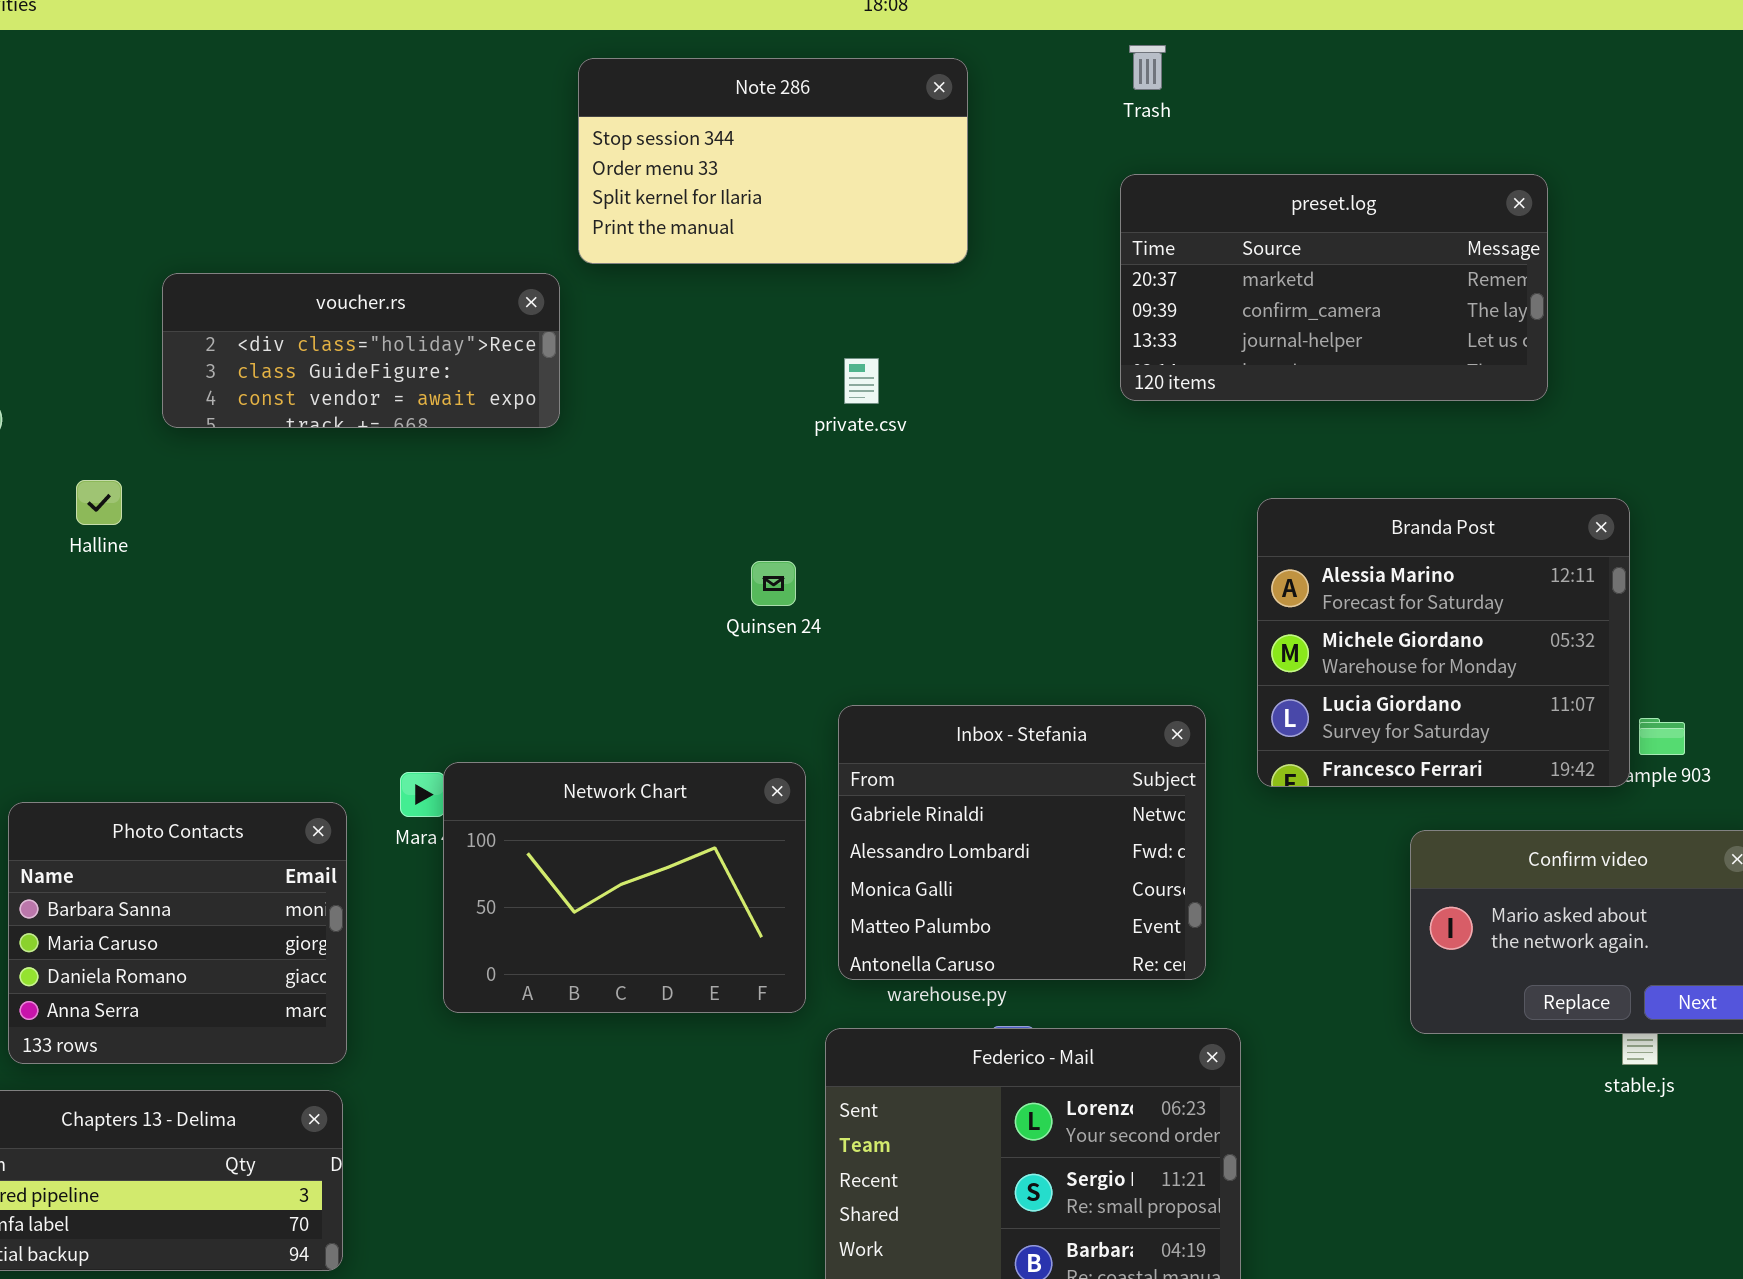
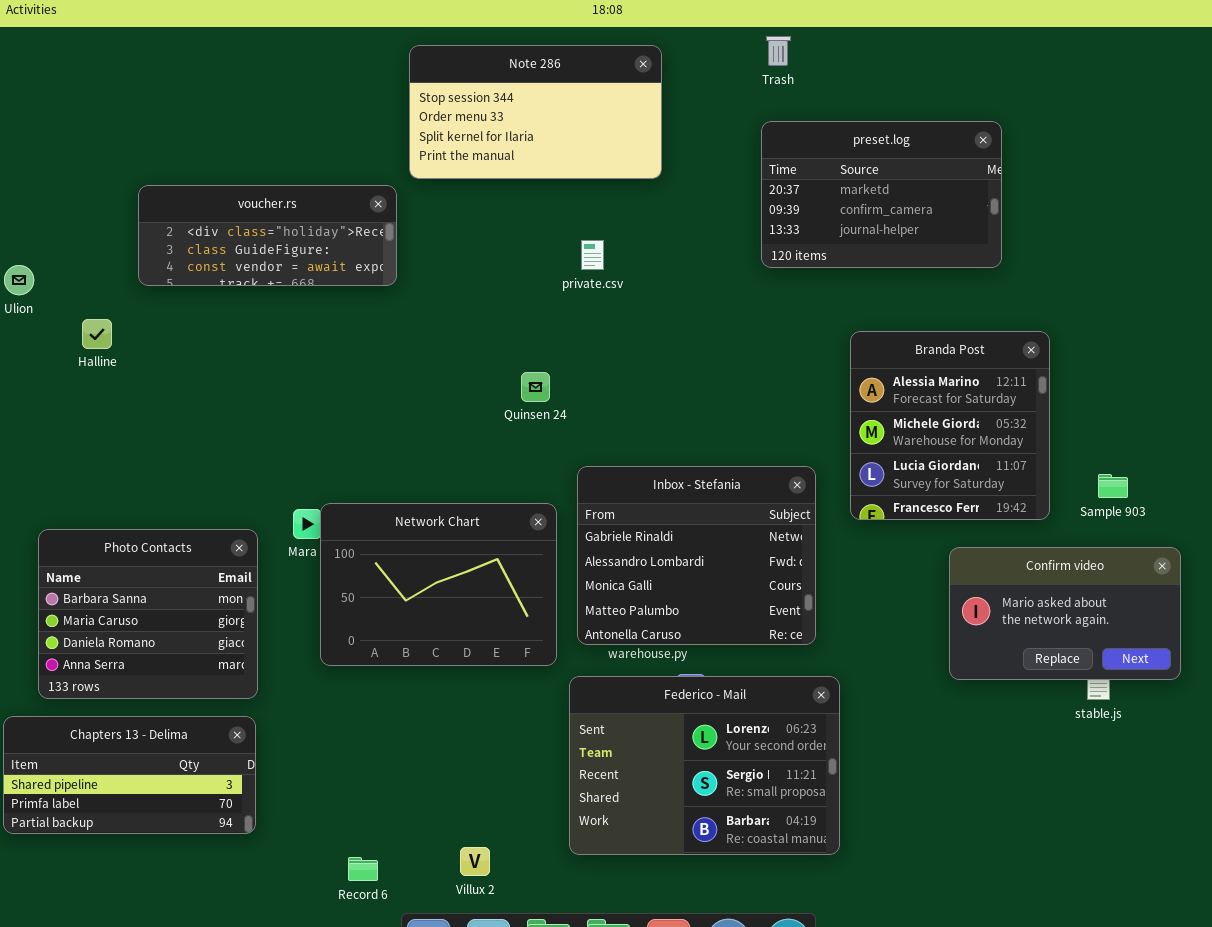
preset.log: [1120,174,1548,401] -> [761,121,1002,268], resized
Branda Post: [1257,498,1630,787] -> [850,331,1050,520], resized

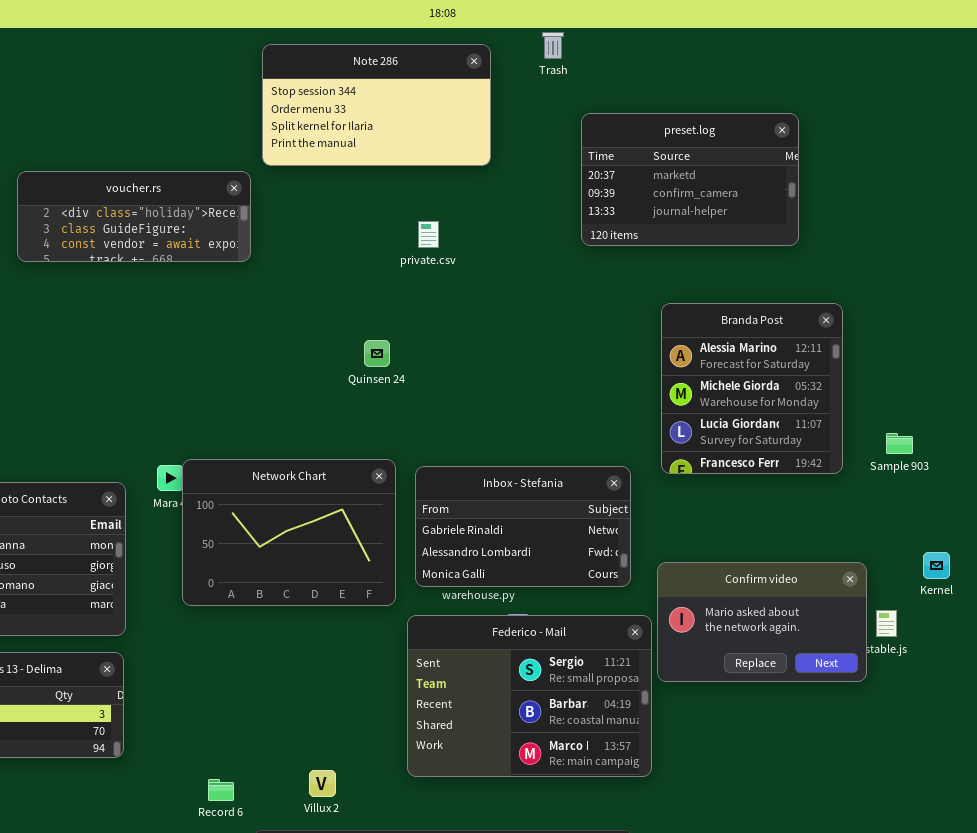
Trash: [766,36,791,66] -> [542,32,564,59], moved
Inbox - Stefania: [577,466,816,645] -> [415,466,631,587], resized
Confirm video: [949,547,1181,680] -> [657,562,867,682], moved
Federico - Mail: [569,676,840,855] -> [407,615,652,777], scrolled down 1 row

